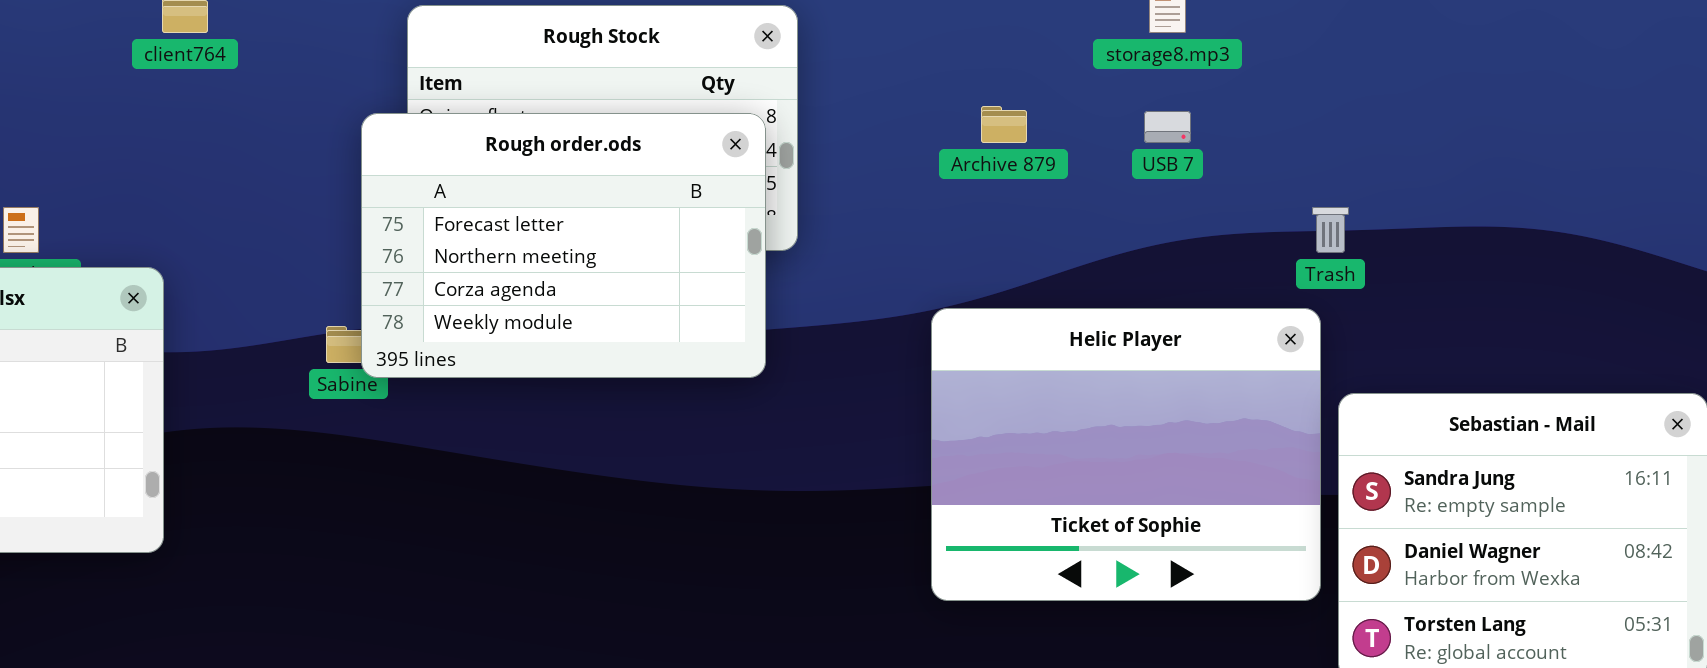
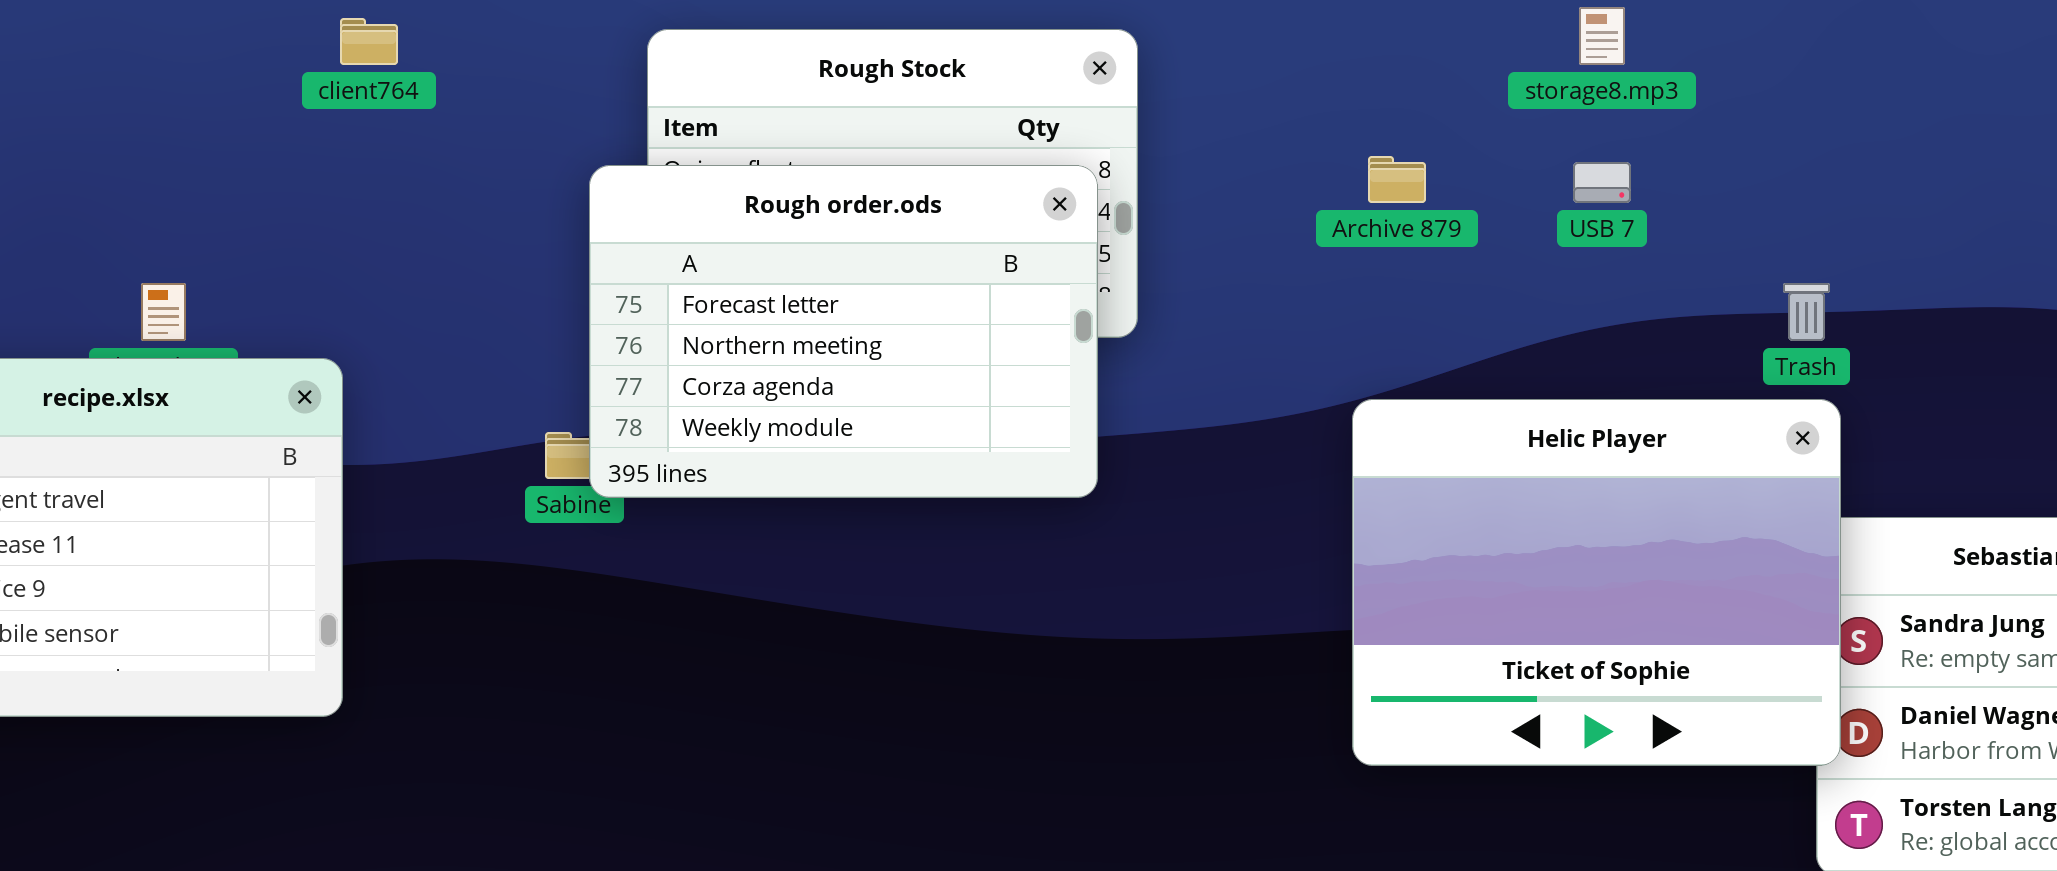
Helic Player: [931,308,1321,601] -> [1352,399,1841,766], moved

